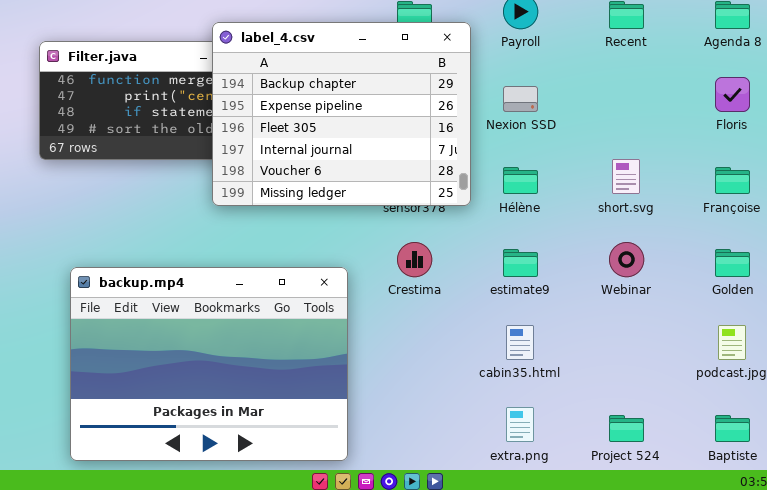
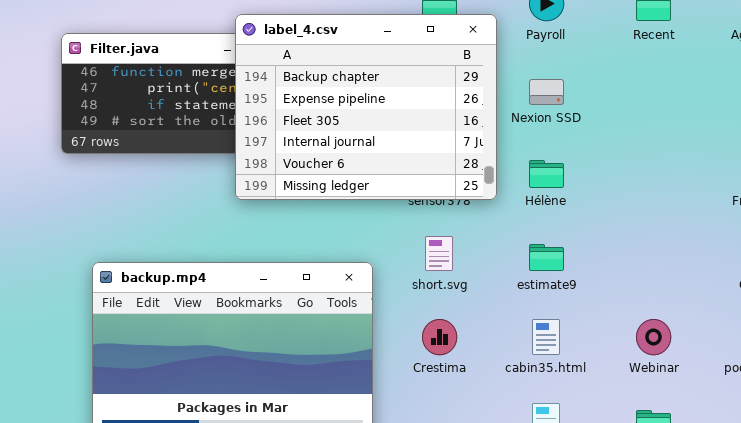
short.svg: [612,159,640,194] -> [425,236,453,271], moved
Crestima: [397,242,432,277] -> [422,319,457,355], moved
Webinar: [609,242,644,277] -> [636,319,671,355], moved

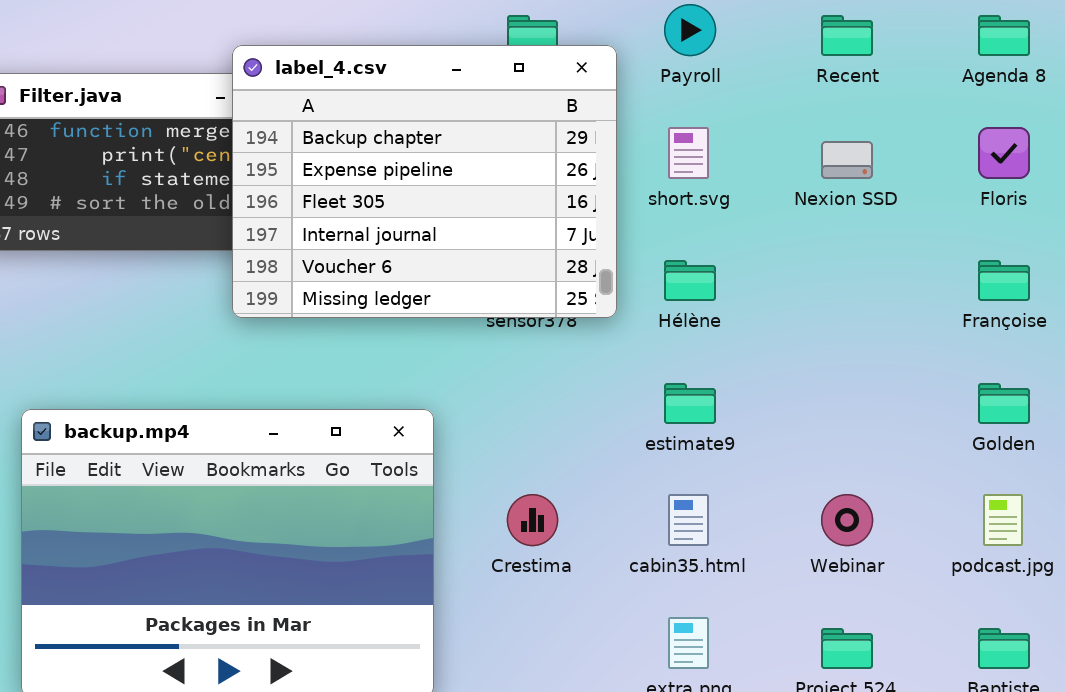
Nexion SSD: [529,79,564,105] -> [821,141,873,179], moved
short.svg: [425,236,453,271] -> [668,127,709,179], moved

